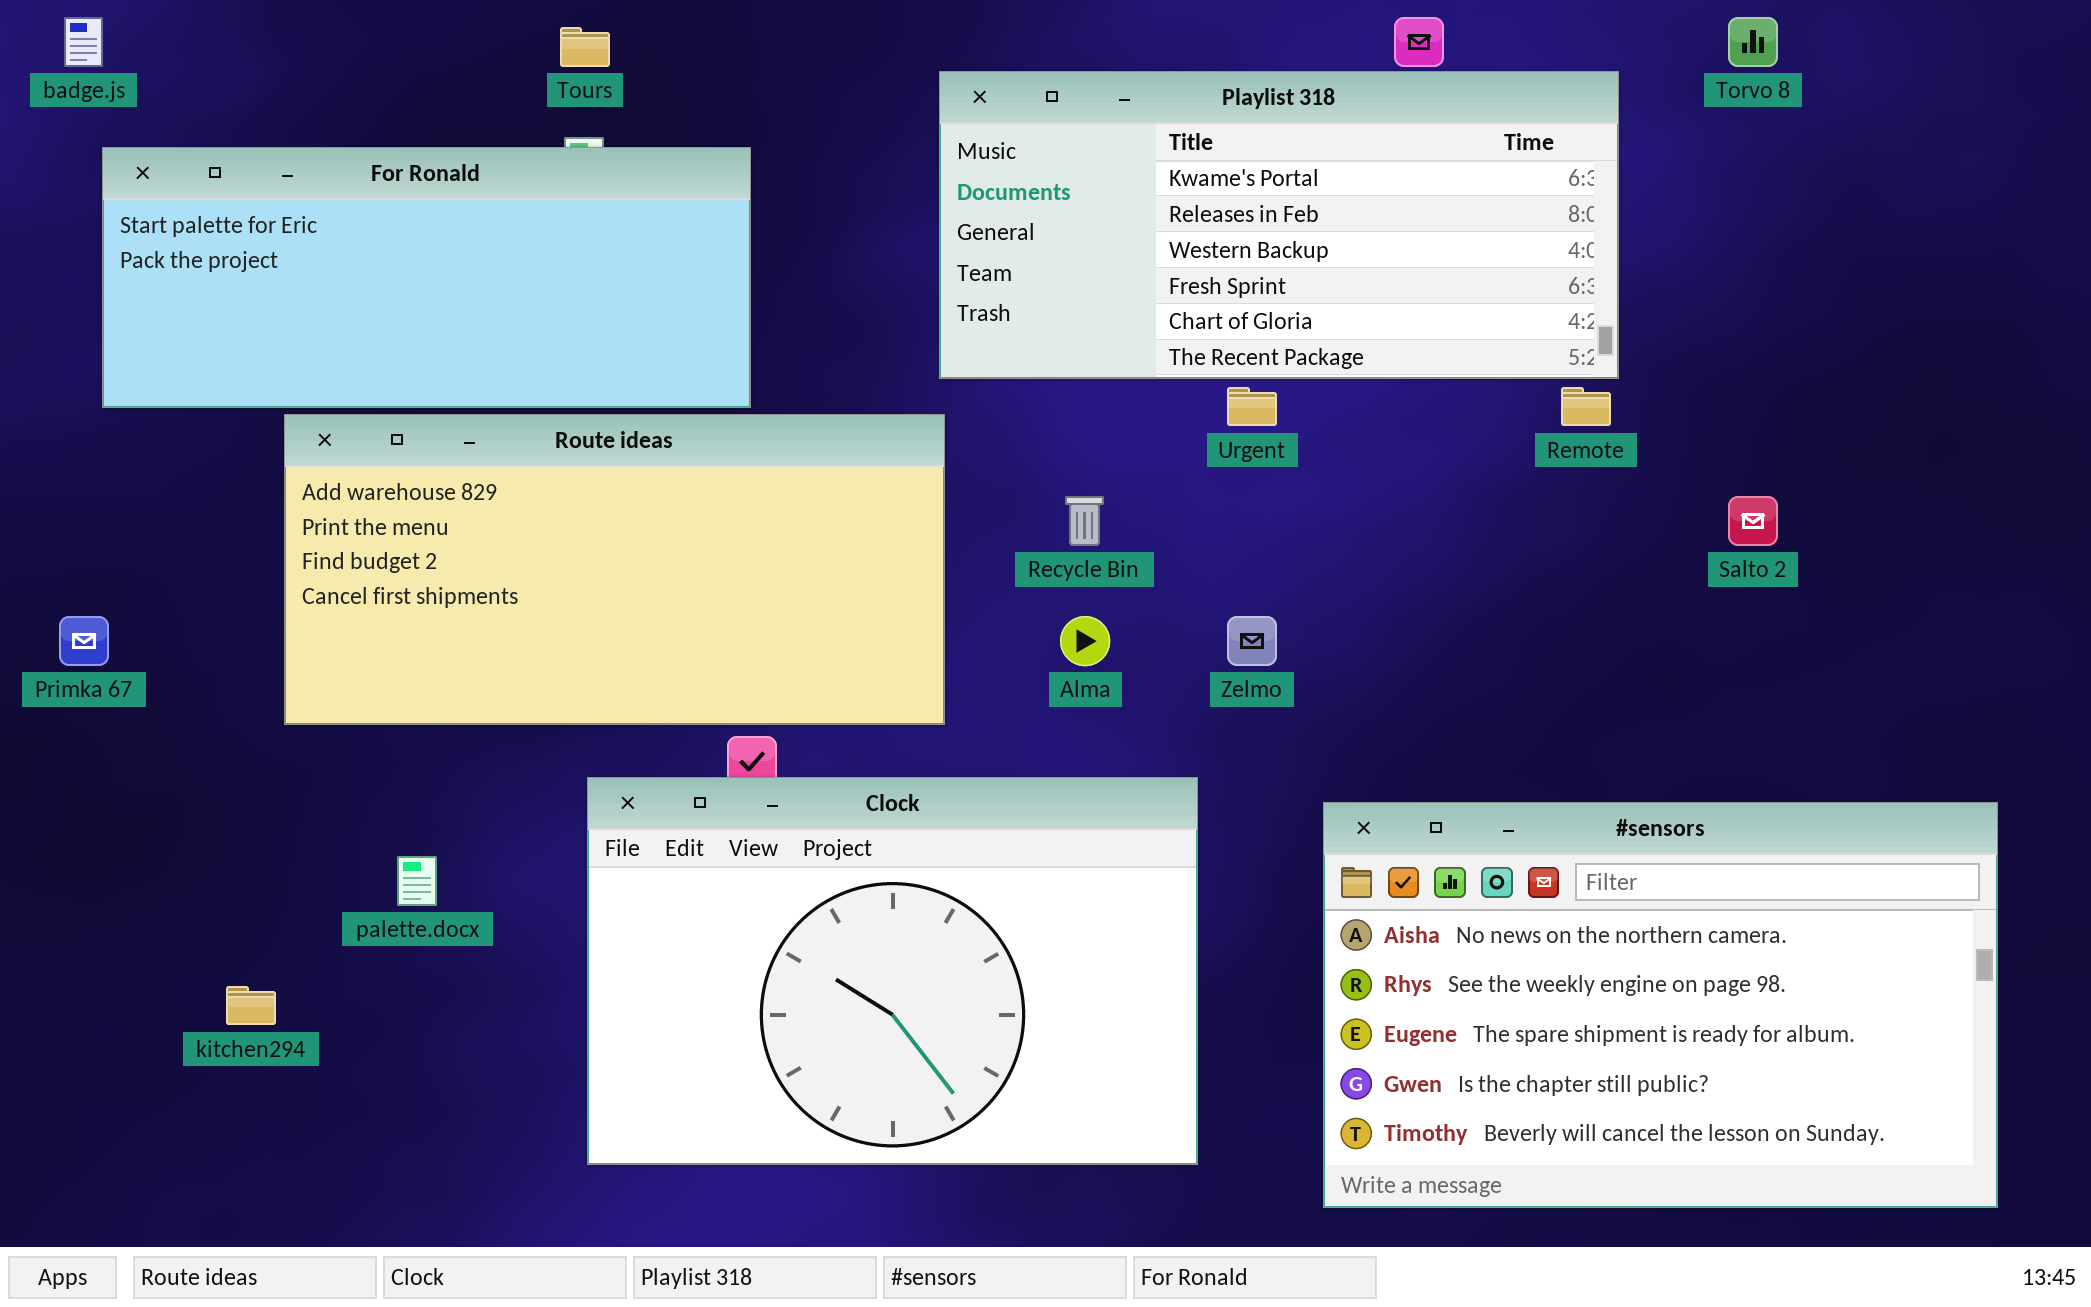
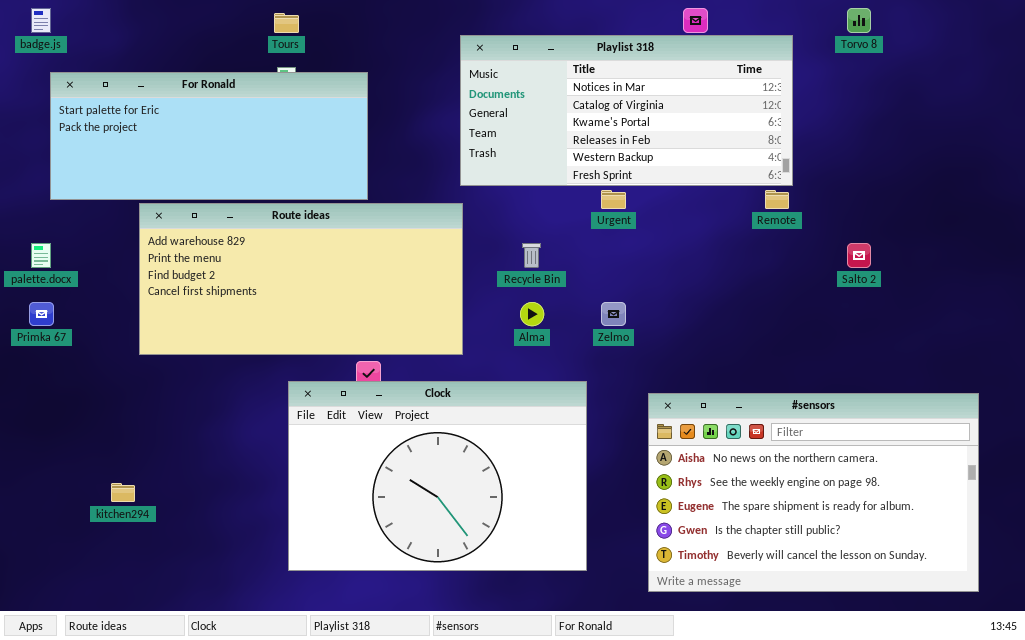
Playlist 318: [939,71,1619,379] -> [460,35,793,186], scrolled up 2 rows
palette.docx: [397,856,437,906] -> [31,243,51,268], moved

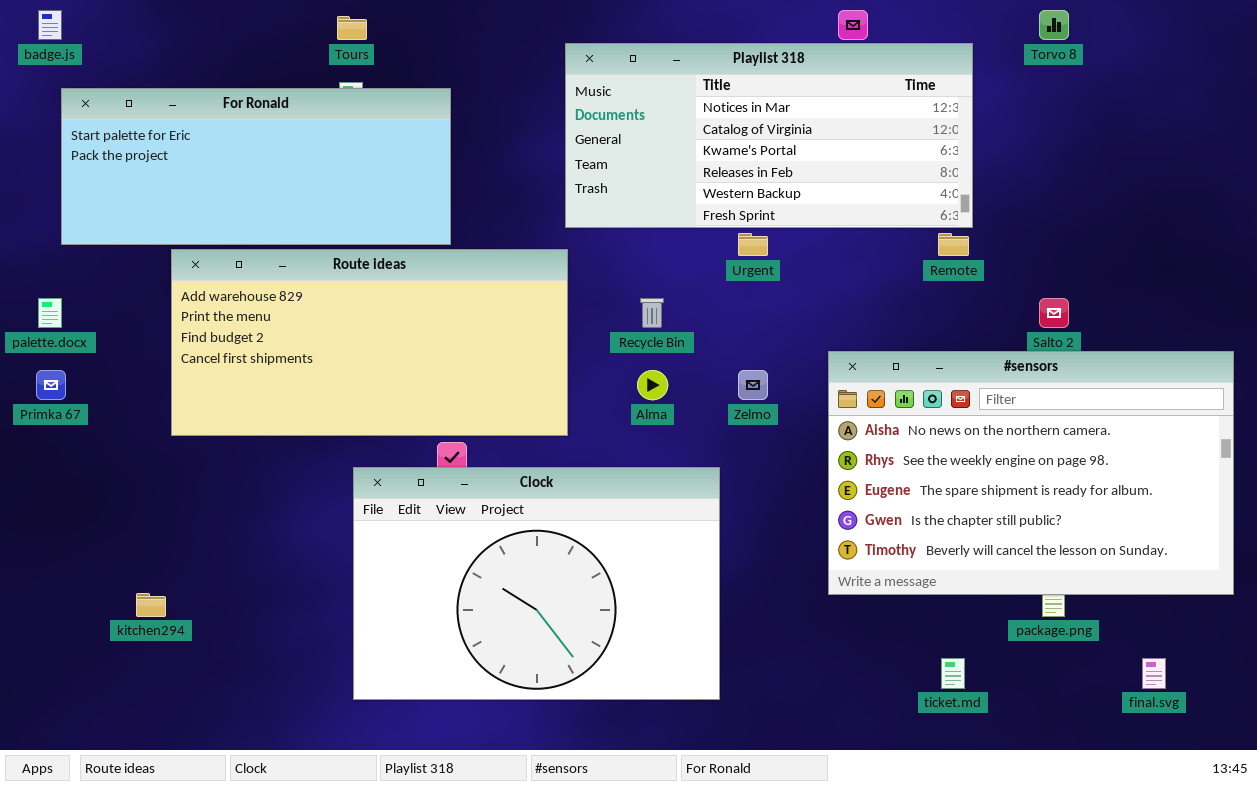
#sensors: [648,393,979,592] -> [828,351,1234,595], moved

